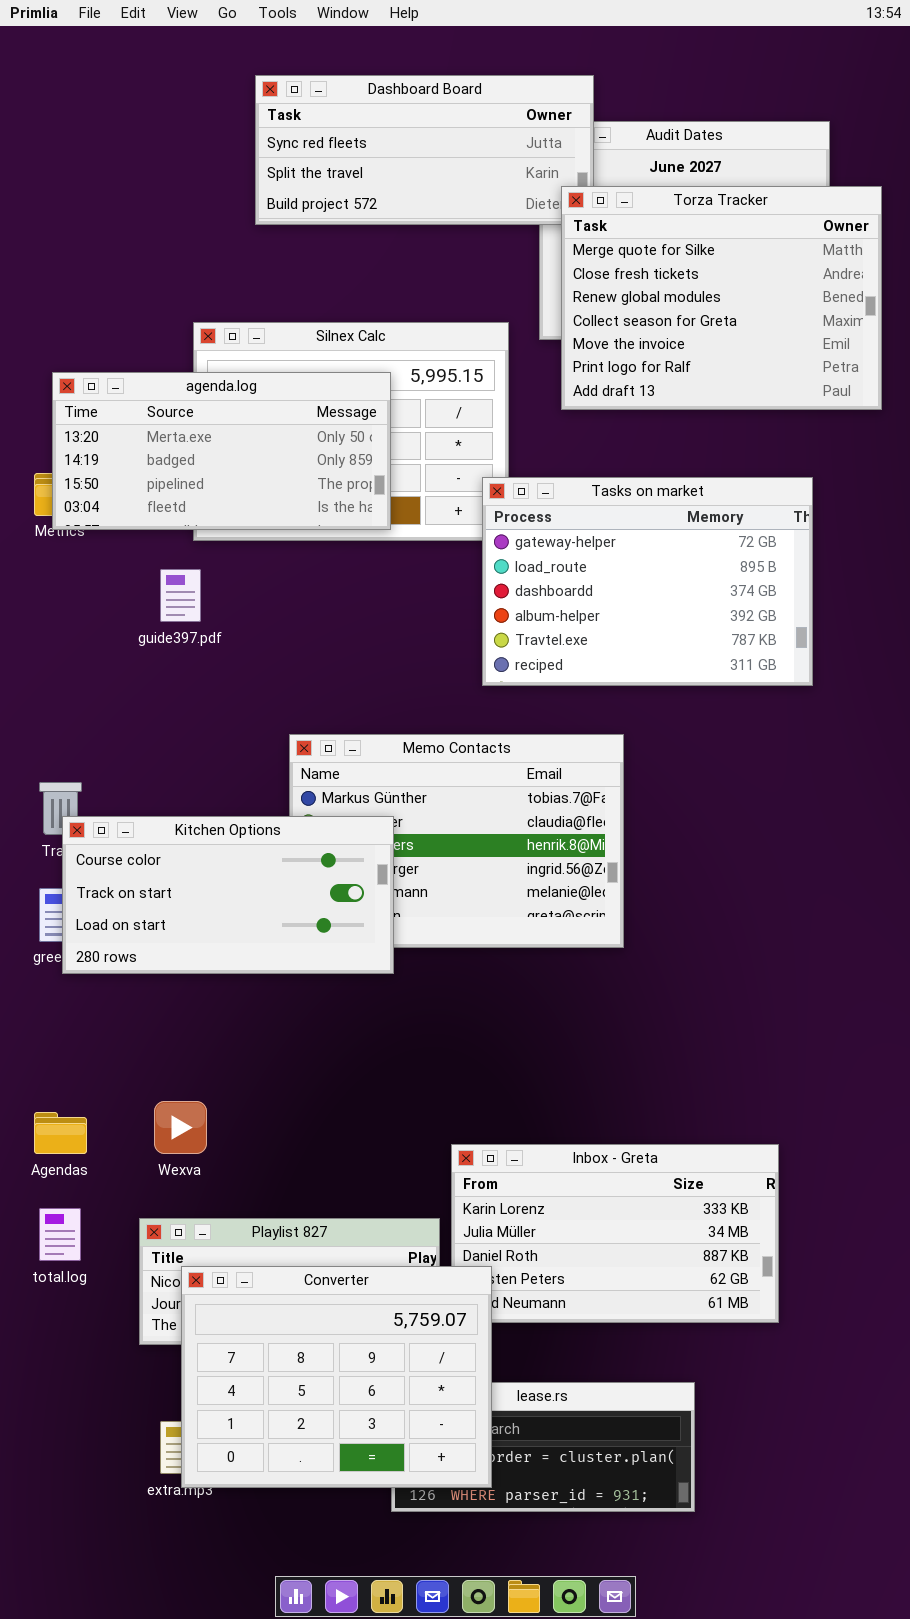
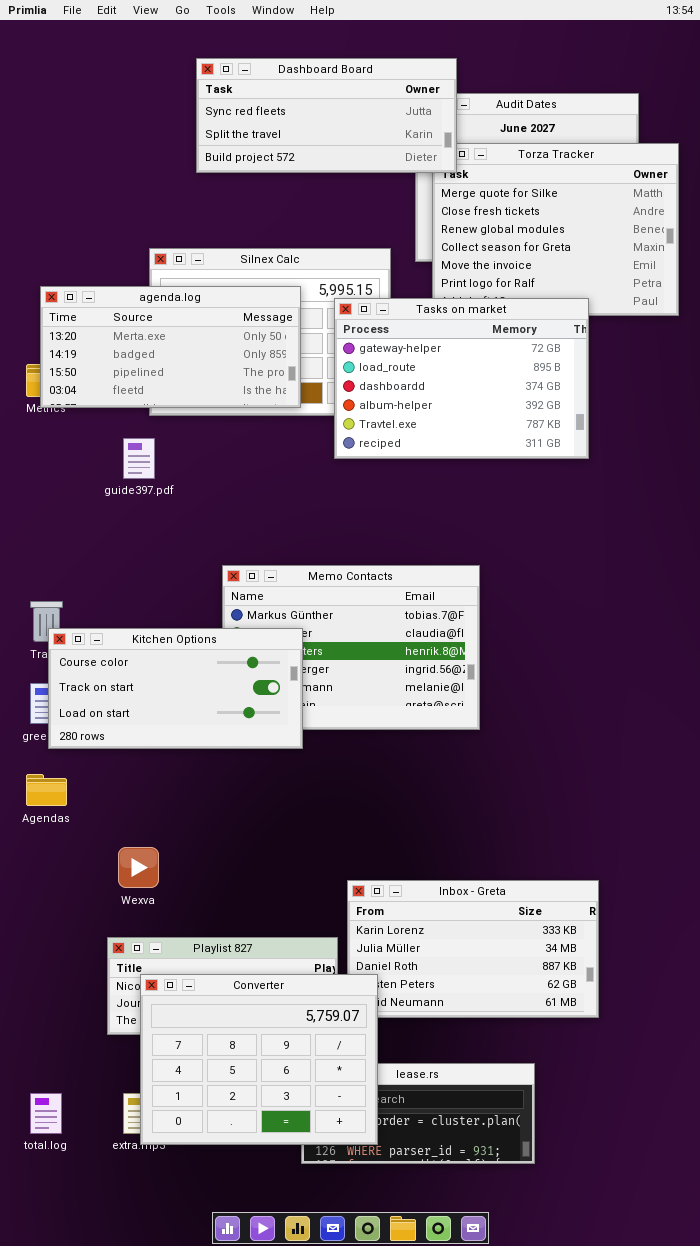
Dashboard Board: [255,75,594,225] -> [196,58,457,173], raised
Tasks on market: [482,477,813,686] -> [334,298,589,459], moved
Agendas: [34,1112,87,1154] -> [26,774,67,806], moved
total.log: [39,1208,81,1261] -> [30,1093,62,1134], moved

